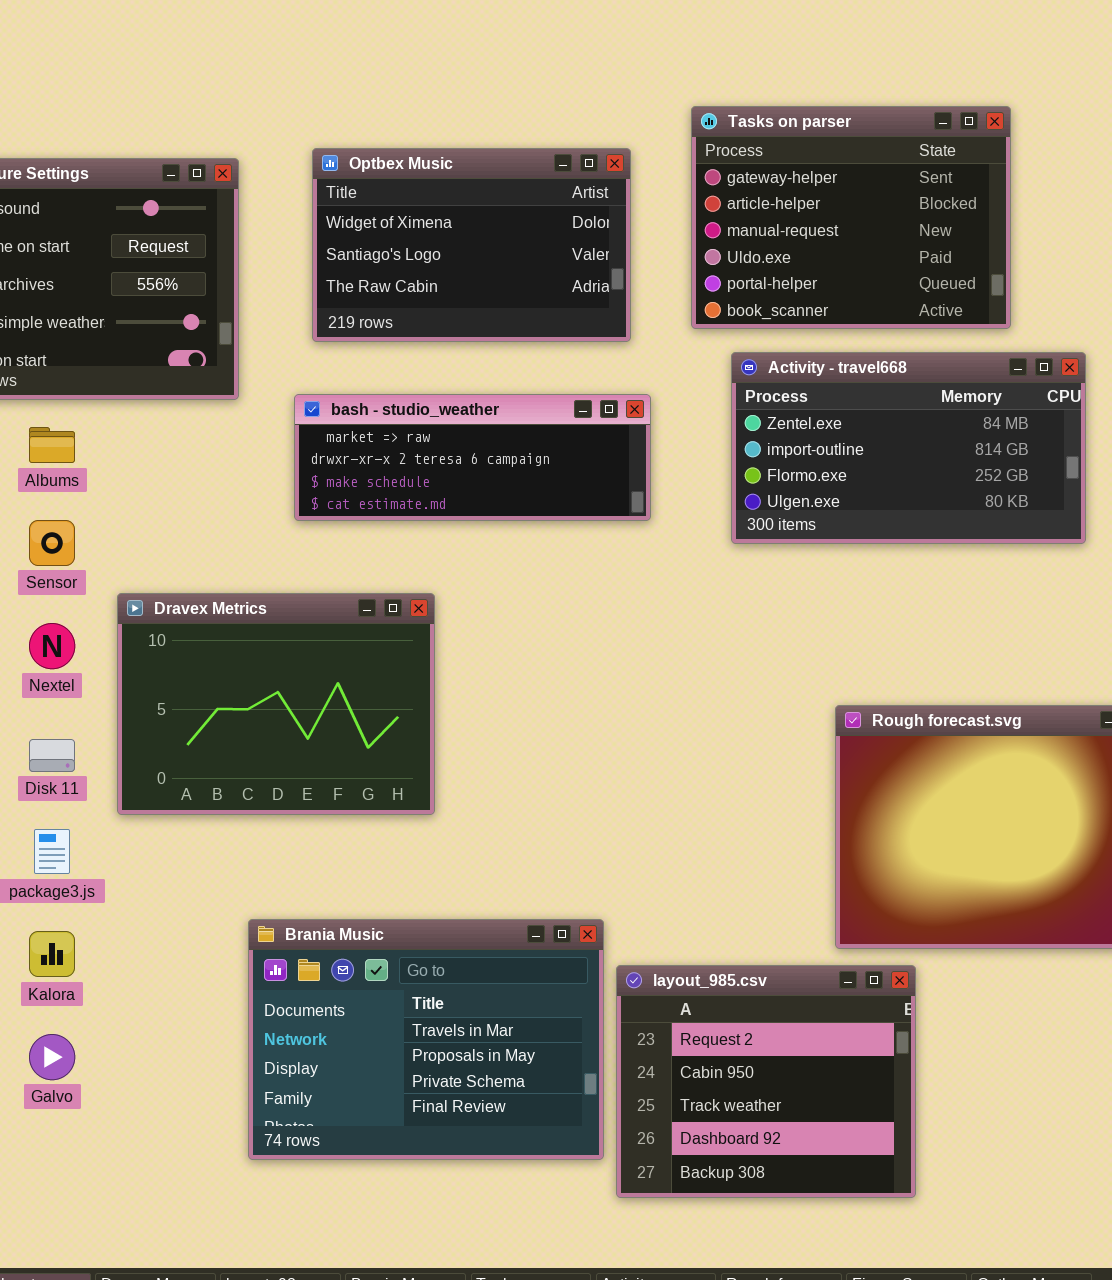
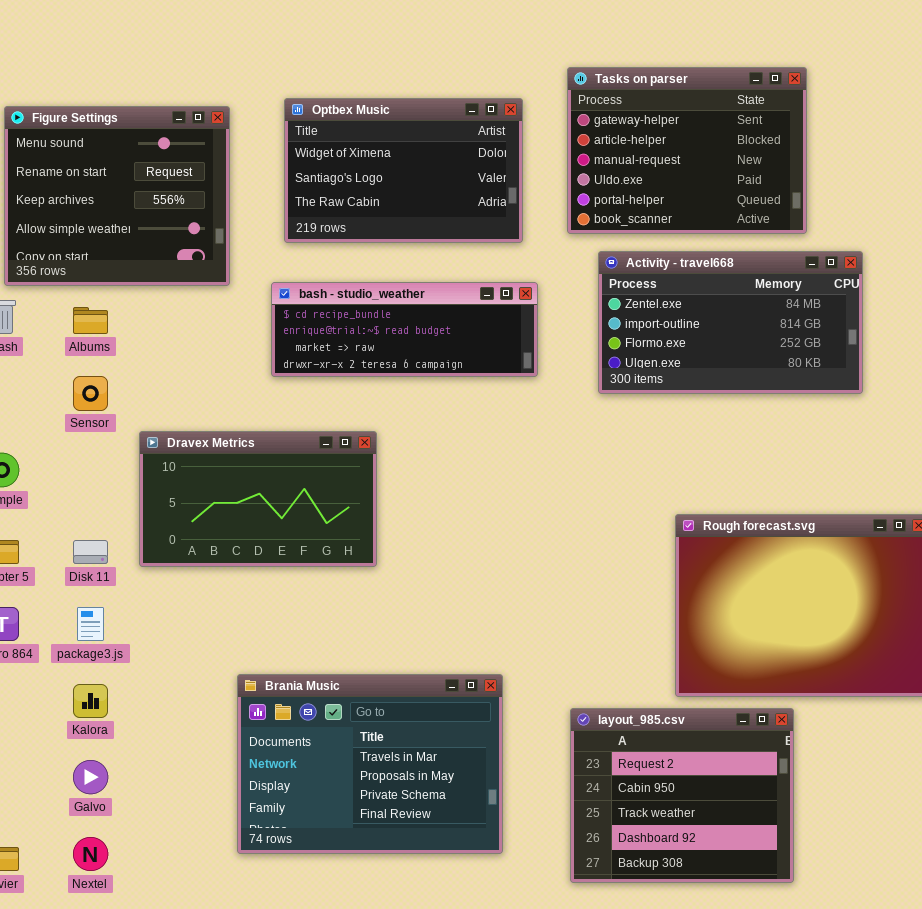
bash - studio_weather: [294,394,651,521] -> [271,282,538,377], scrolled up 2 rows
Dravex Metrics: [117,593,435,815] -> [139,431,377,567], resized
Nextel: [29,623,75,669] -> [73,837,108,871], moved
layout_985.csv: [616,965,916,1198] -> [570,708,794,883], moved

